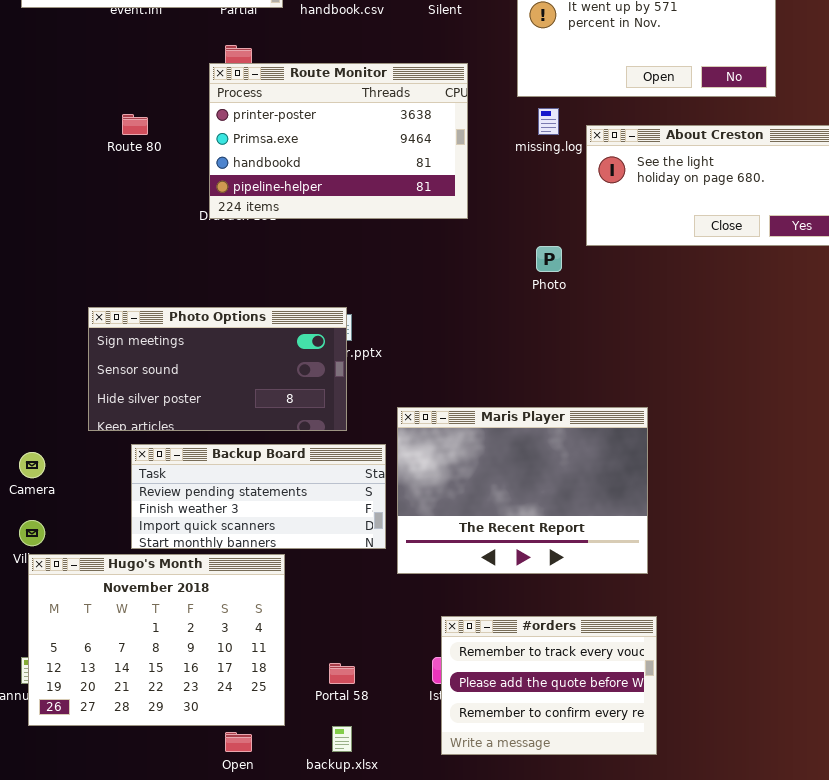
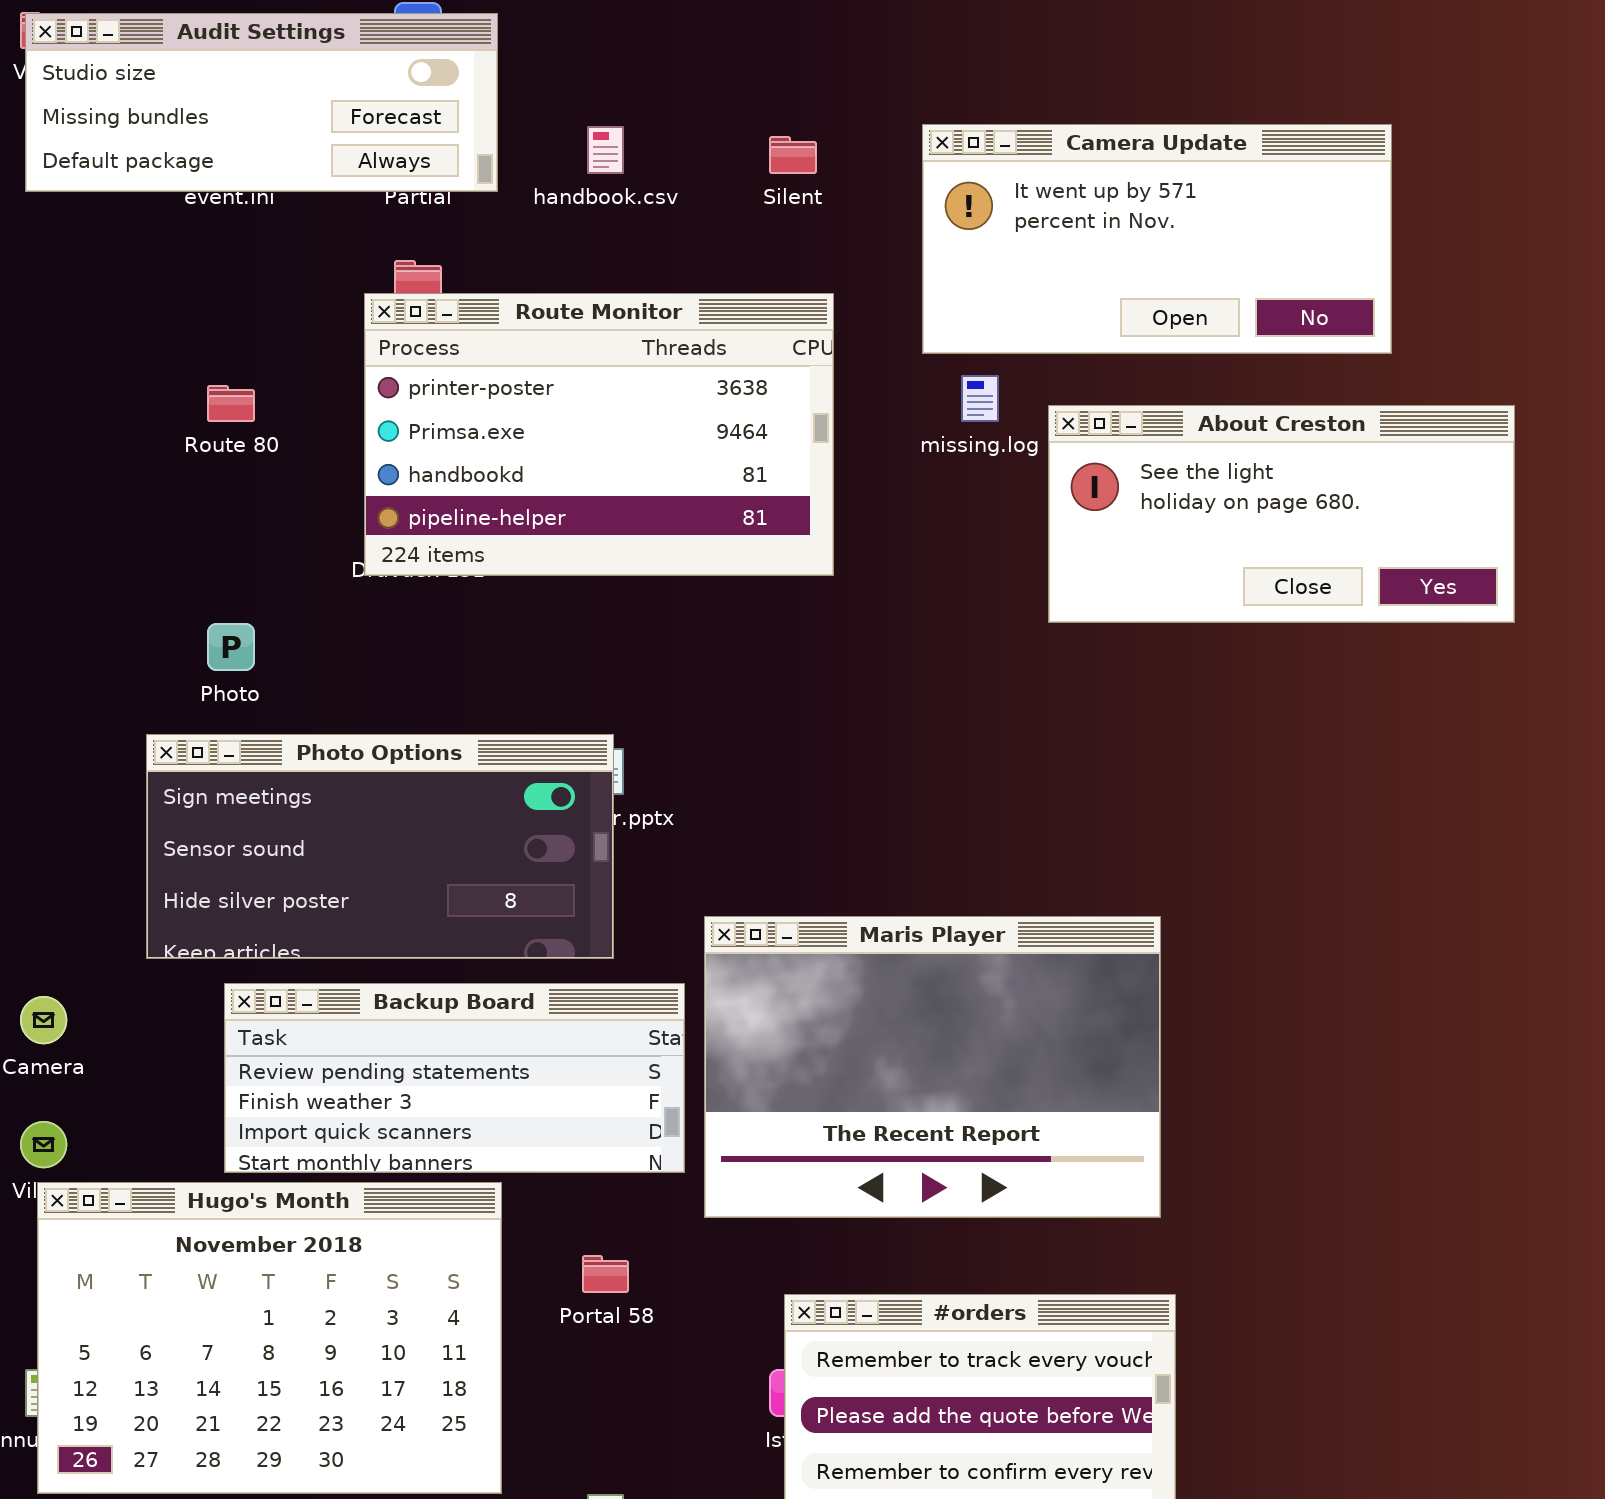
Photo: [536,246,562,272] -> [207,623,255,671], moved
Portal 58: [329,663,355,684] -> [582,1255,629,1293], moved

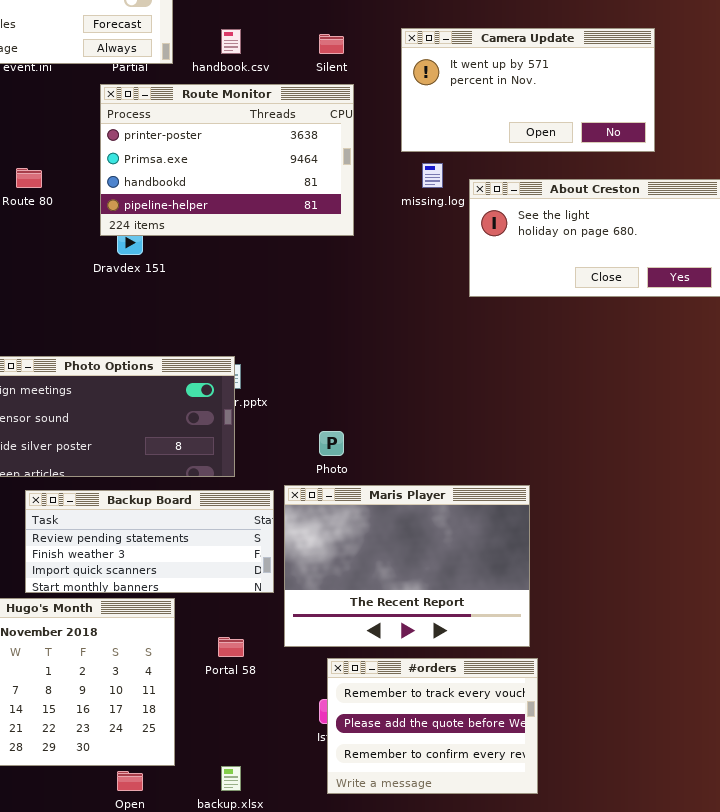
Route Monitor: [364,293,834,576] -> [100,84,354,236], moved
Photo: [207,623,255,671] -> [319,431,344,456], moved
Maris Player: [704,916,1161,1218] -> [284,485,530,647], moved

